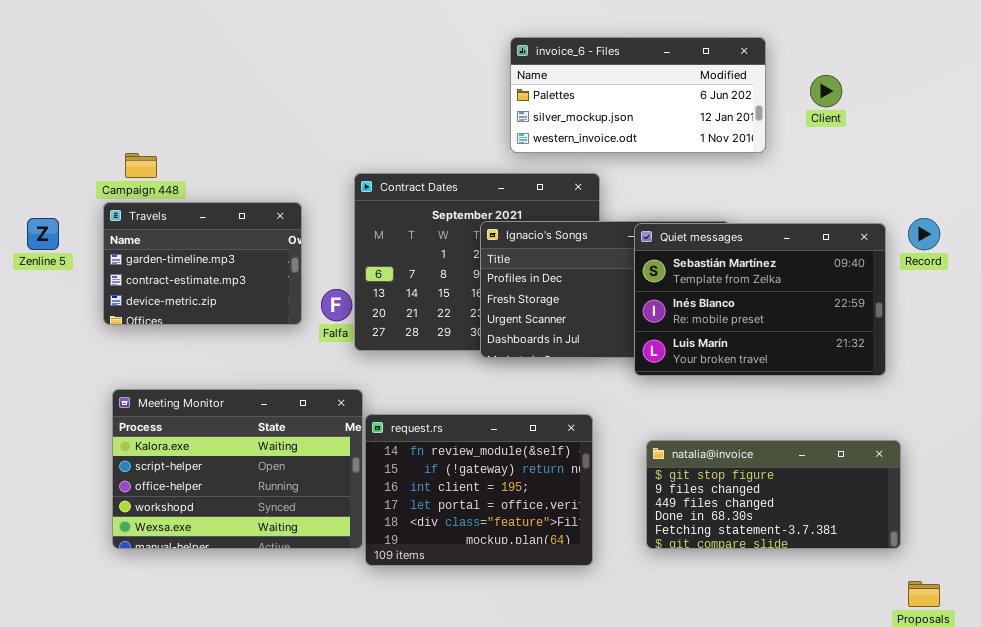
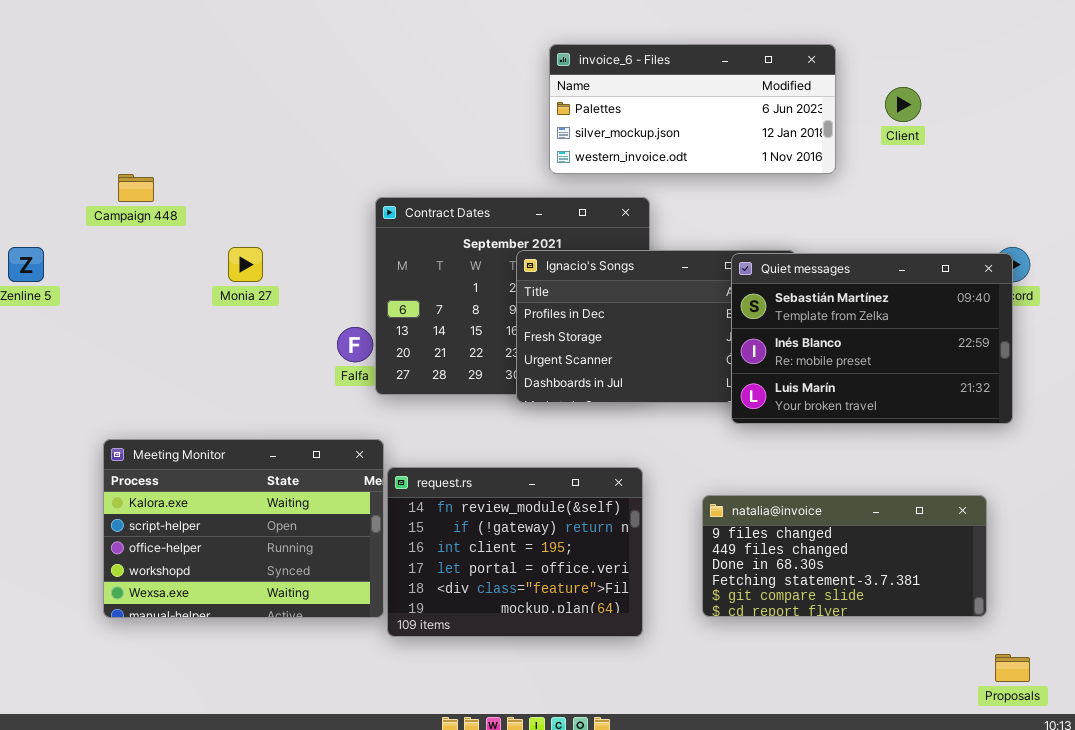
Travels: [103,202,302,325] -> none, closed
Quiet messages: [634,223,886,376] -> [731,253,1013,424], moved
natalia@invoice: [646,440,901,549] -> [702,495,987,617], scrolled down 1 row

